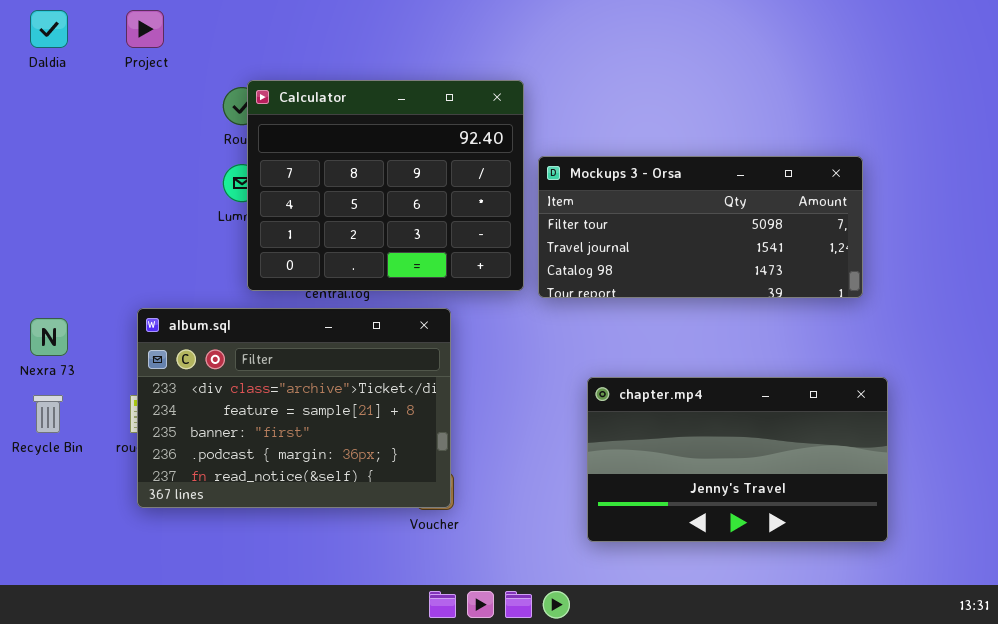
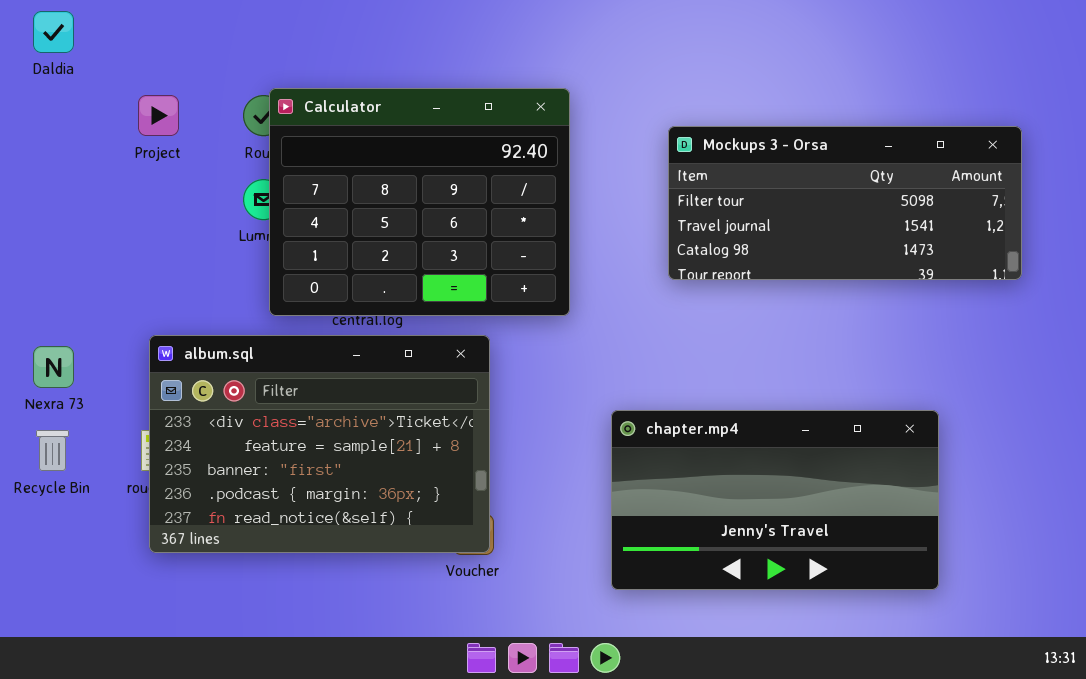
Project: [126,10,164,48] -> [138,95,179,136], moved
Mockups 3 - Orsa: [538,156,863,298] -> [668,126,1022,280], moved
chapter.mp4: [587,377,888,542] -> [611,410,939,590], moved

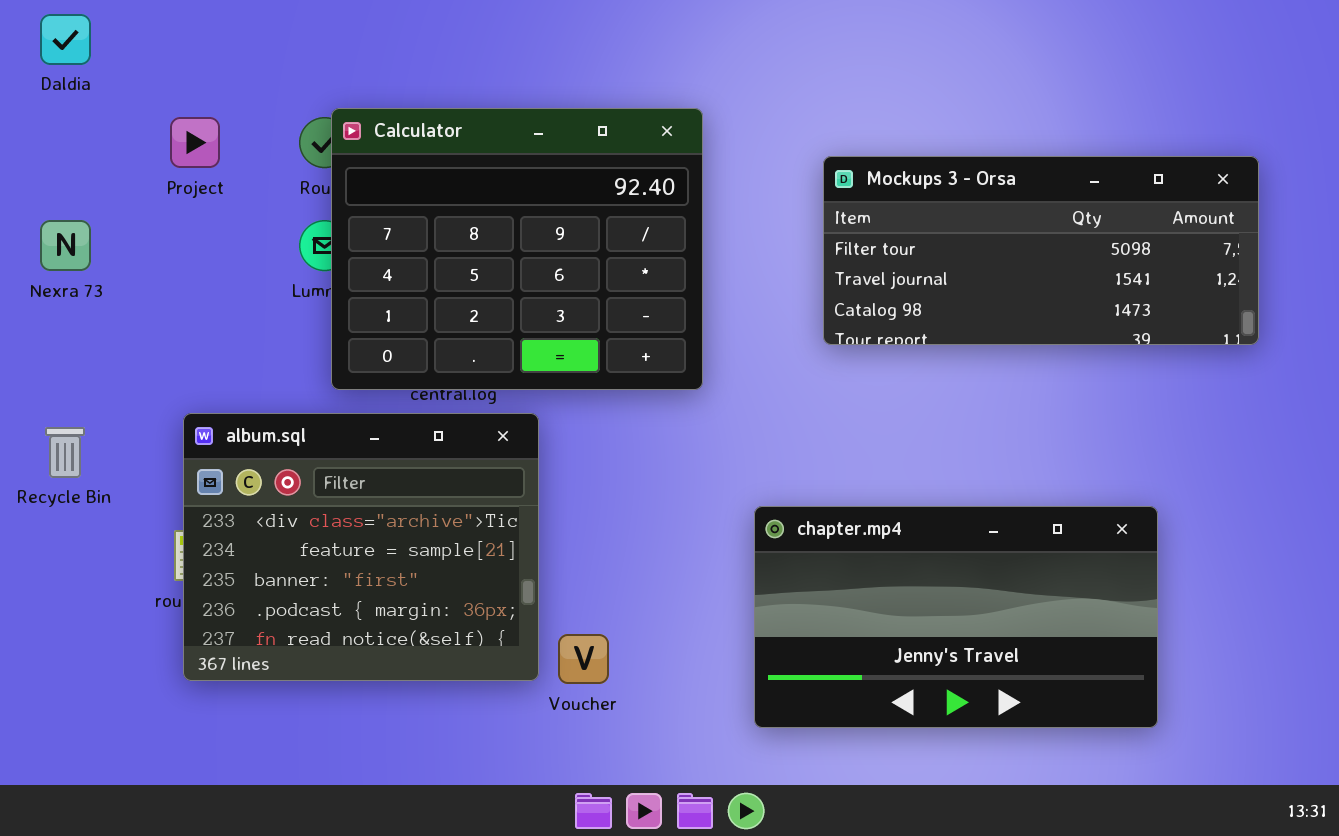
album.sql: [149,335,490,553] -> [183,413,539,681], resized
Nexra 73: [33,346,74,388] -> [40,220,91,271], moved
Recycle Bin: [36,430,69,471] -> [45,427,85,478], moved

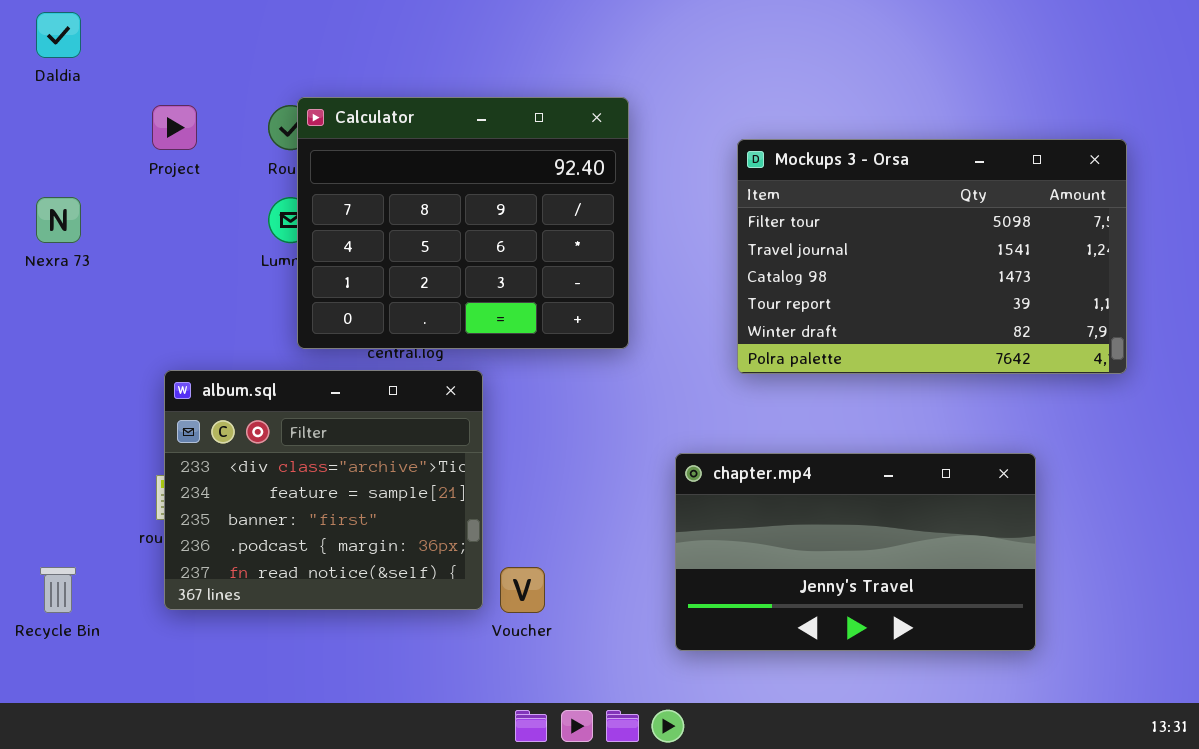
Mockups 3 - Orsa: [823,156,1259,345] -> [737,139,1127,374], resized
Recycle Bin: [45,427,85,478] -> [40,567,76,613], moved

